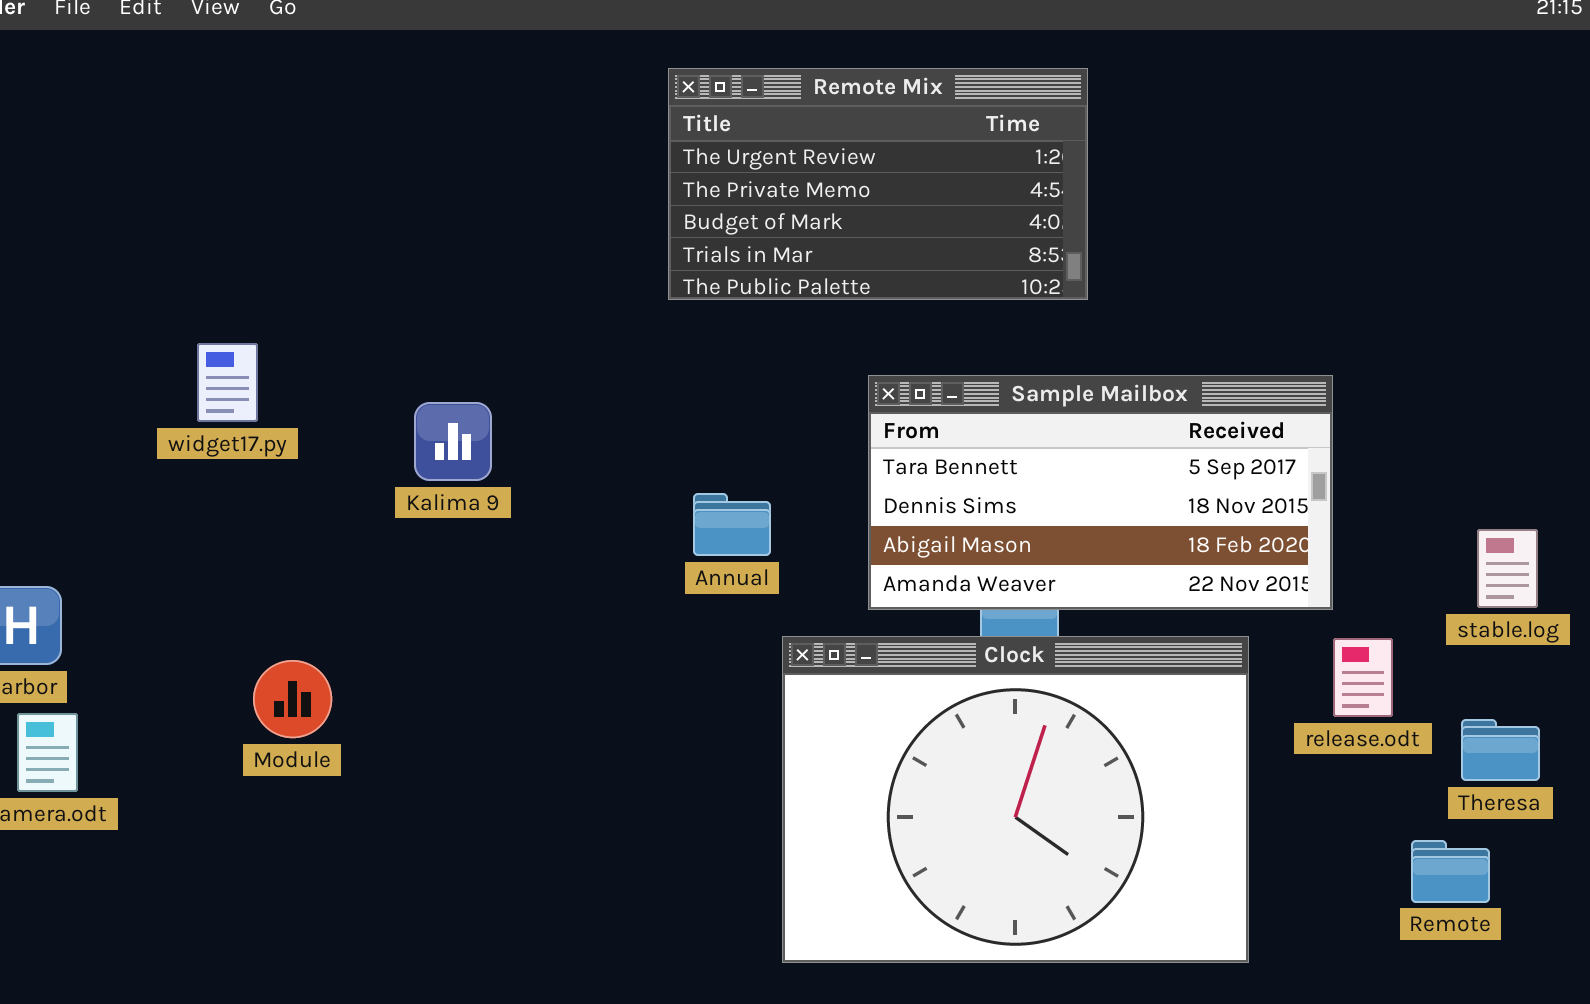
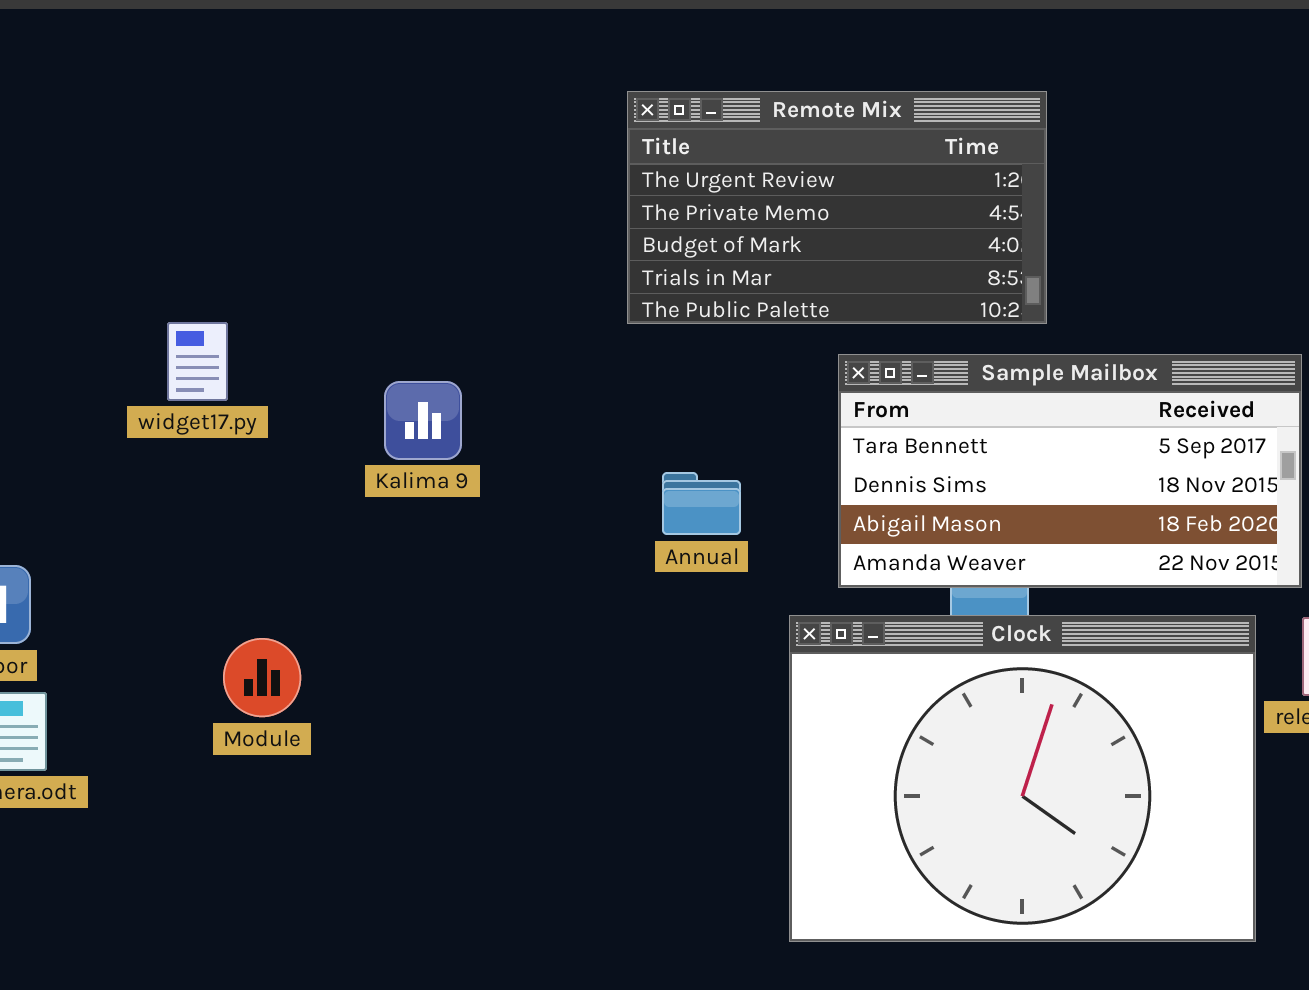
Remote Mix: [668,68,1088,300] -> [627,91,1047,324], moved
Clock: [782,636,1249,963] -> [789,615,1256,942], moved

